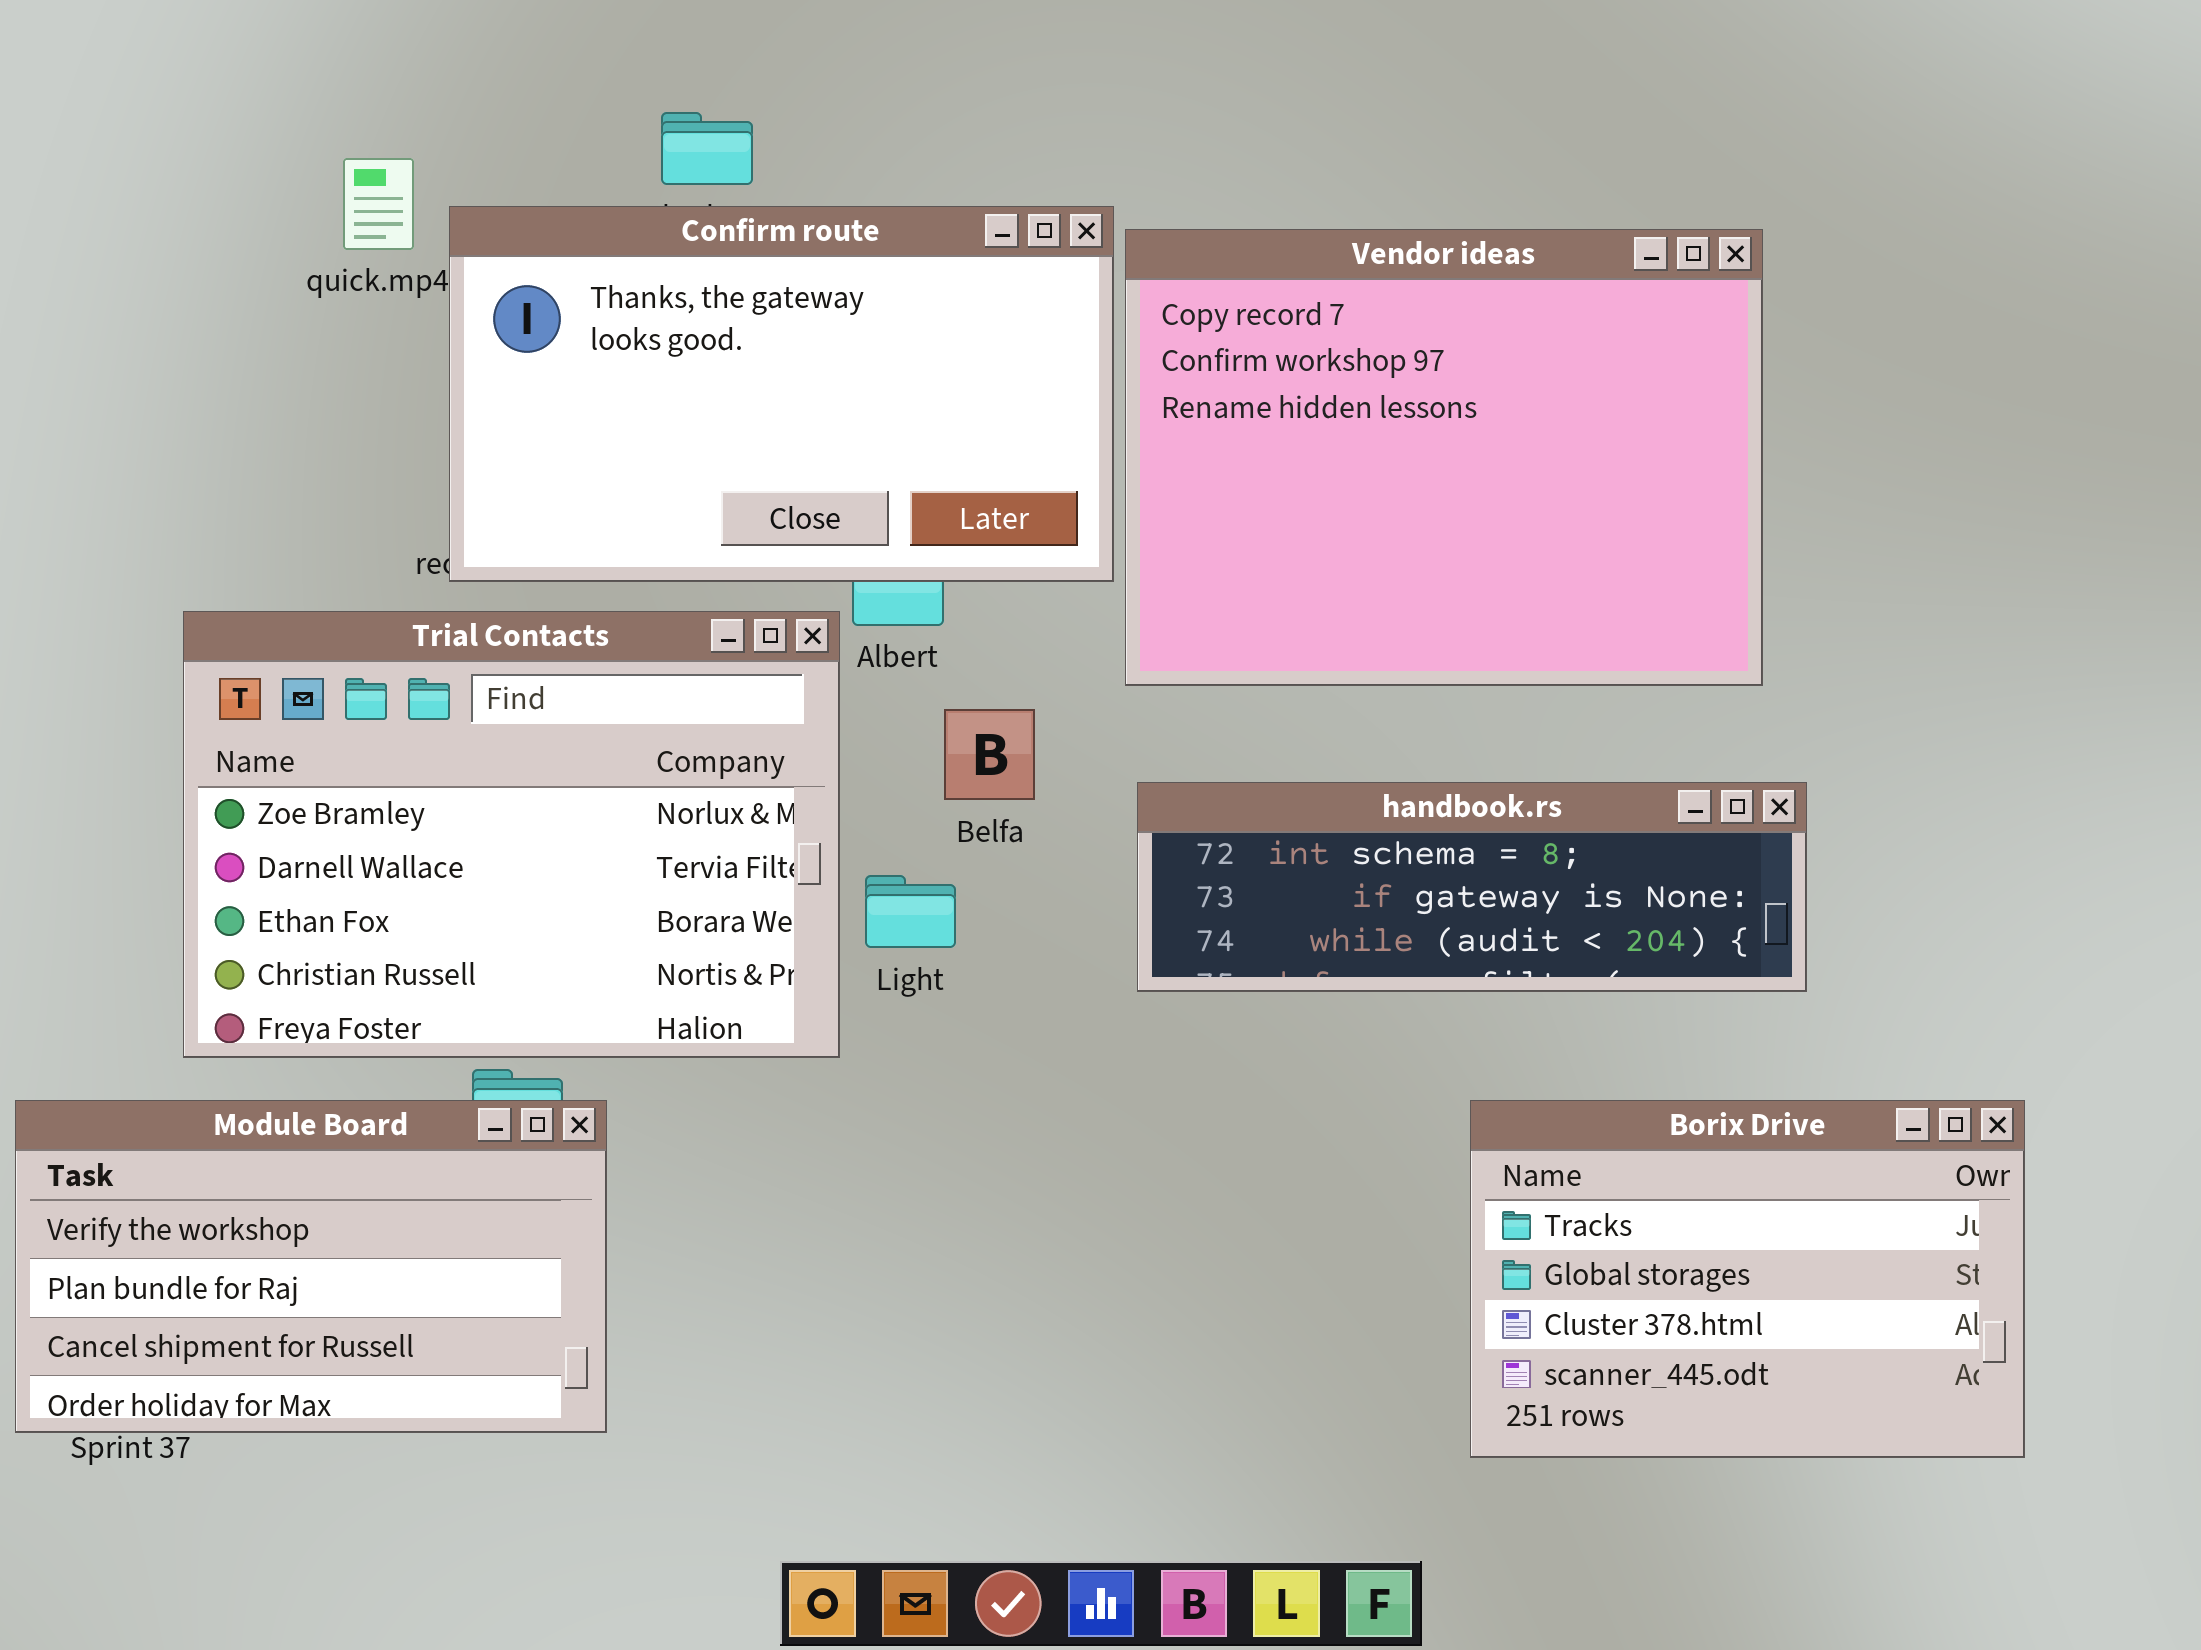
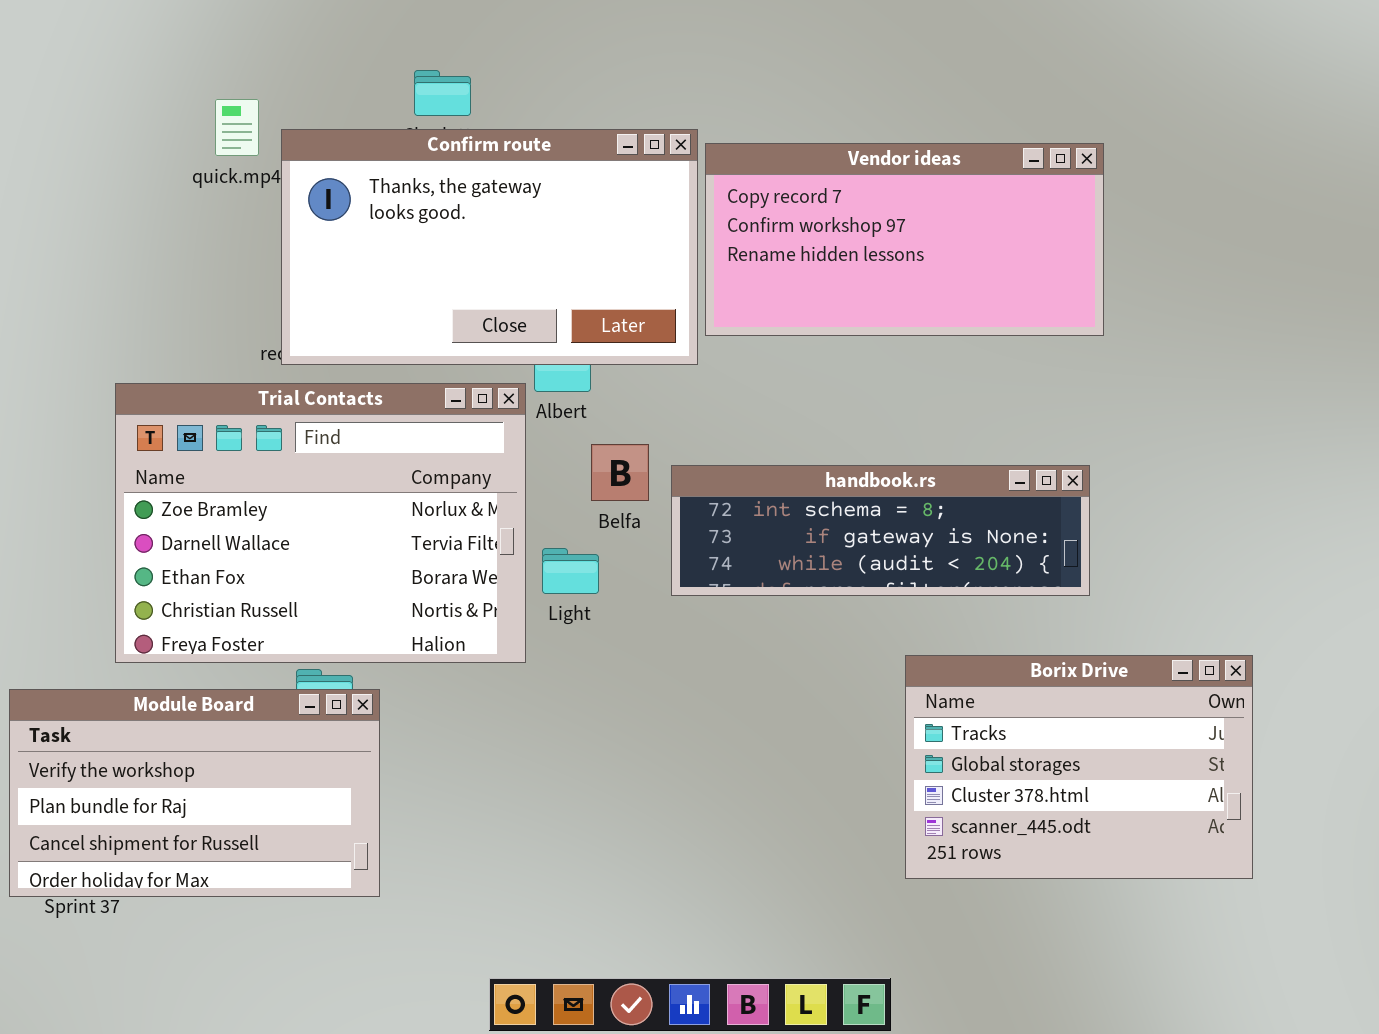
Vendor ideas: [1125,229,1763,686] -> [705,143,1104,336], resized
handbook.rs: [1137,782,1807,992] -> [671,465,1090,596], moved
Borix Drive: [1470,1100,2025,1458] -> [905,655,1253,879], moved

